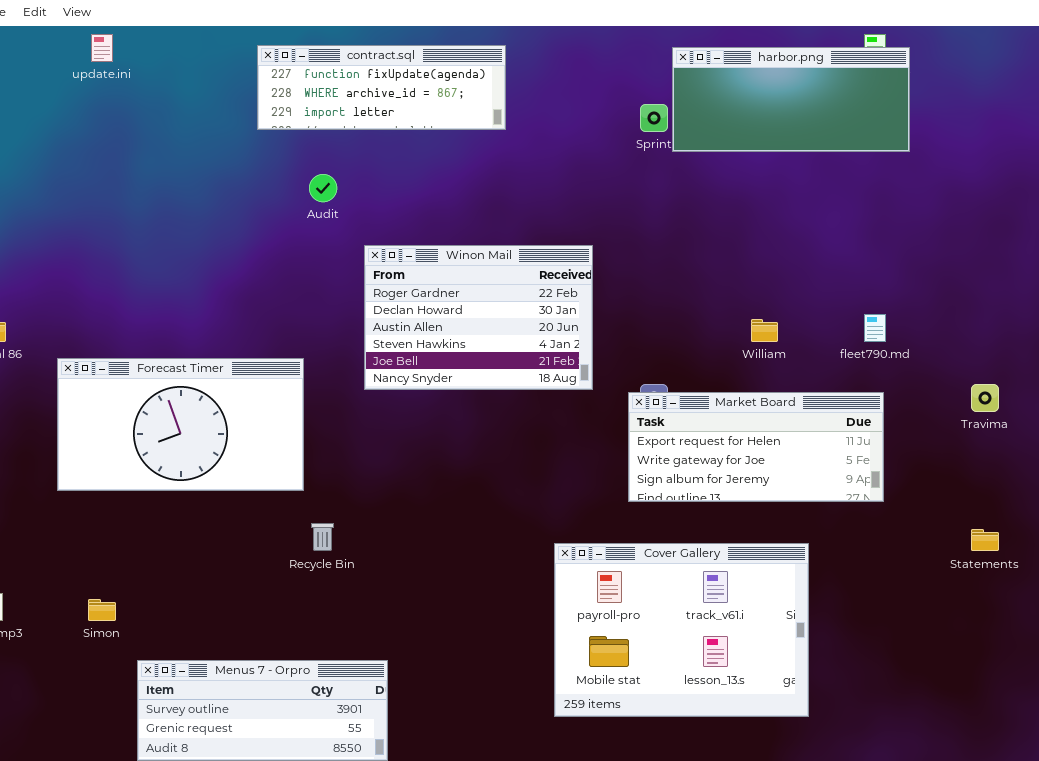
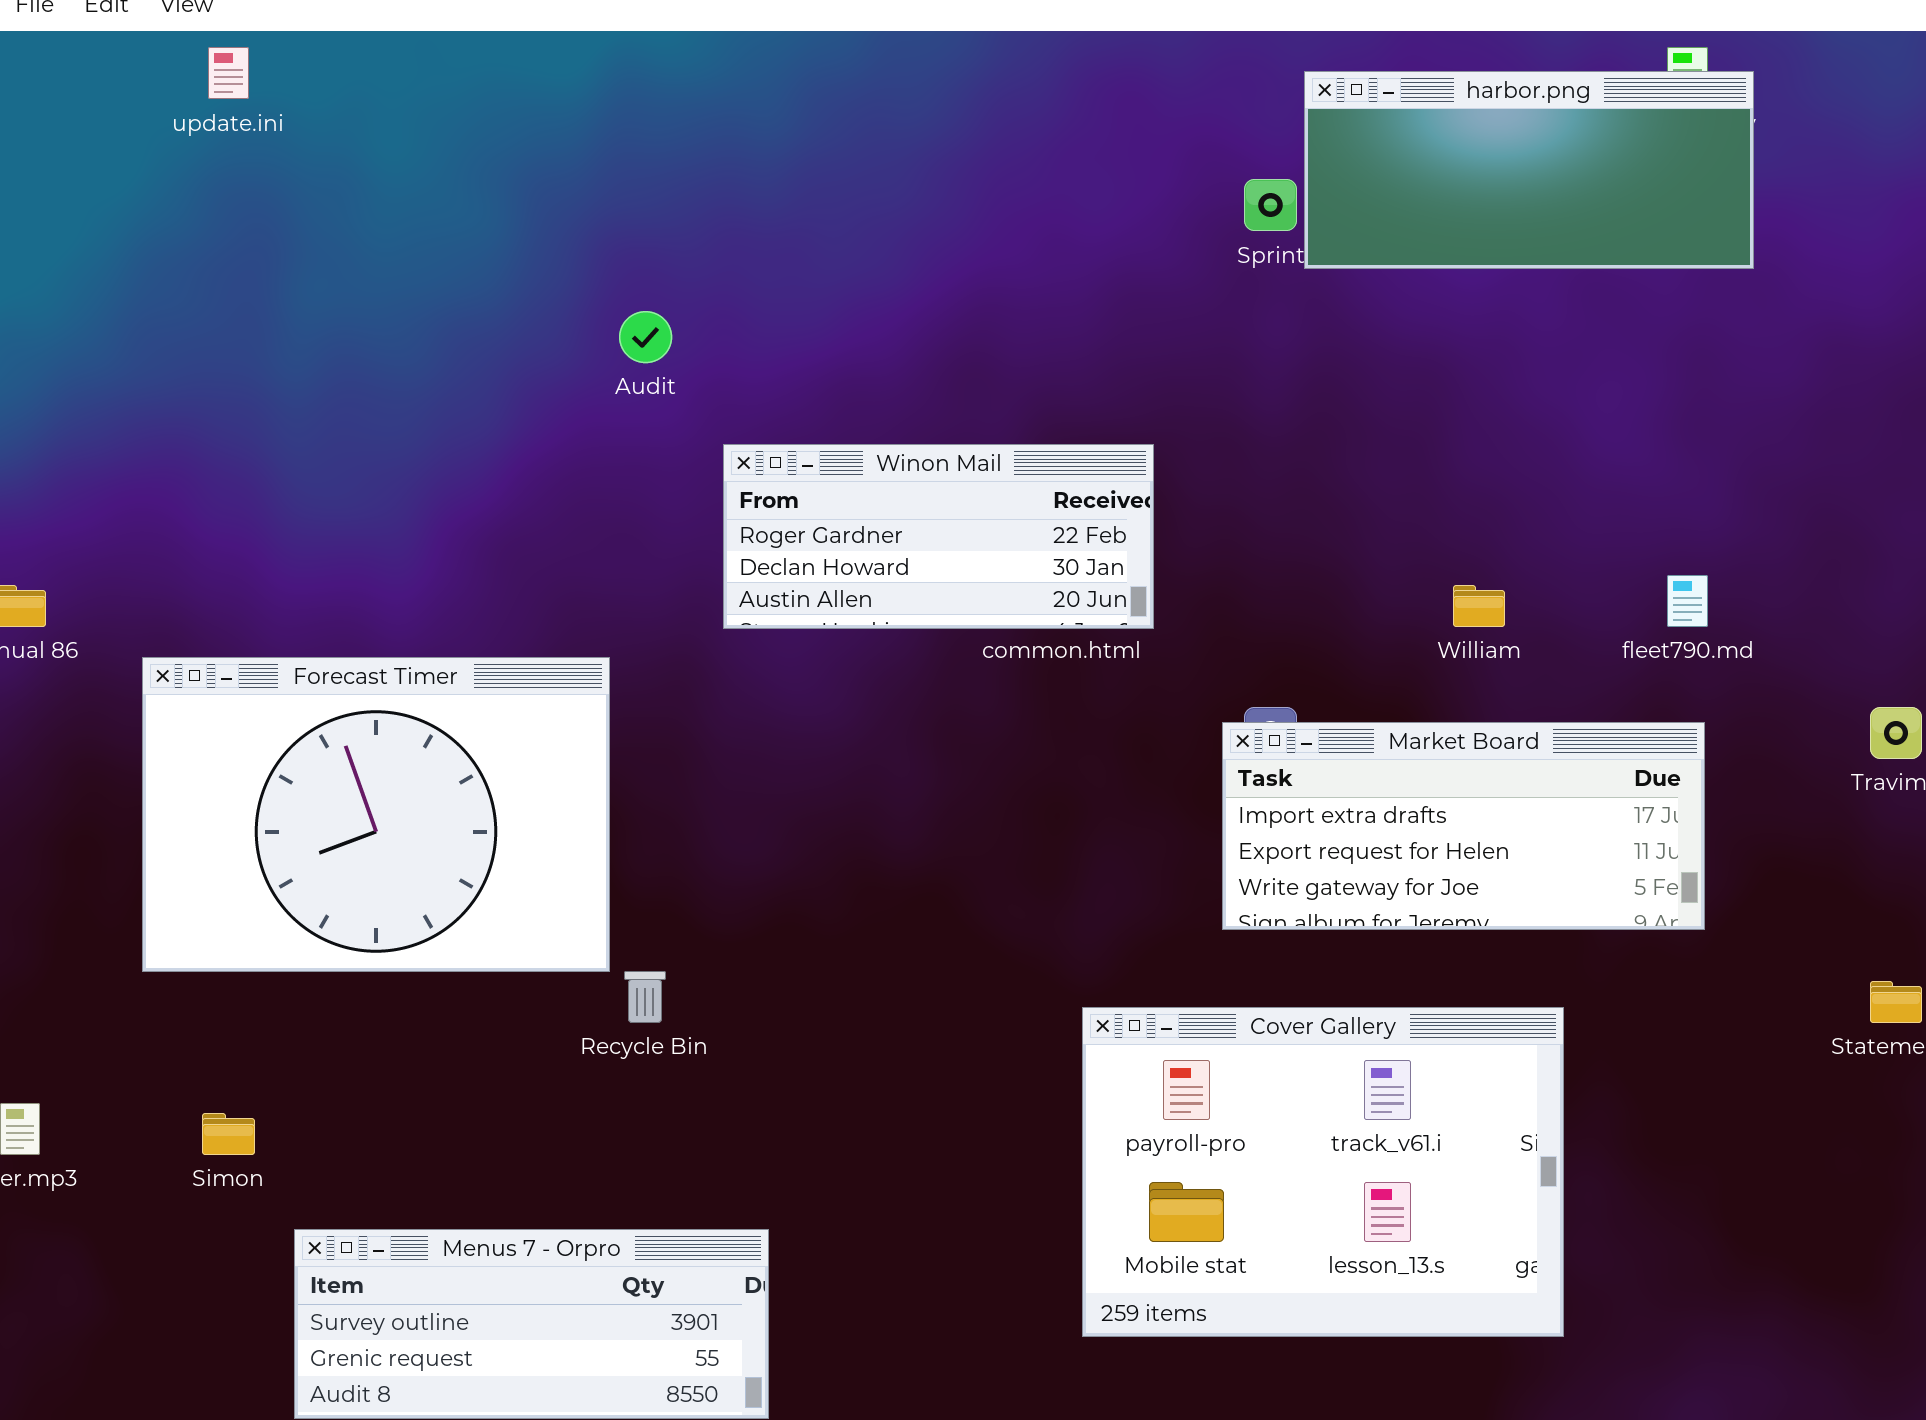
contract.sql: [257,45,506,130] -> none, closed
Winon Mail: [364,245,593,390] -> [723,444,1154,629], resized
Forecast Timer: [57,358,304,491] -> [142,657,610,972], resized
Market Board: [628,392,884,502] -> [1222,722,1705,930], scrolled up 1 row

